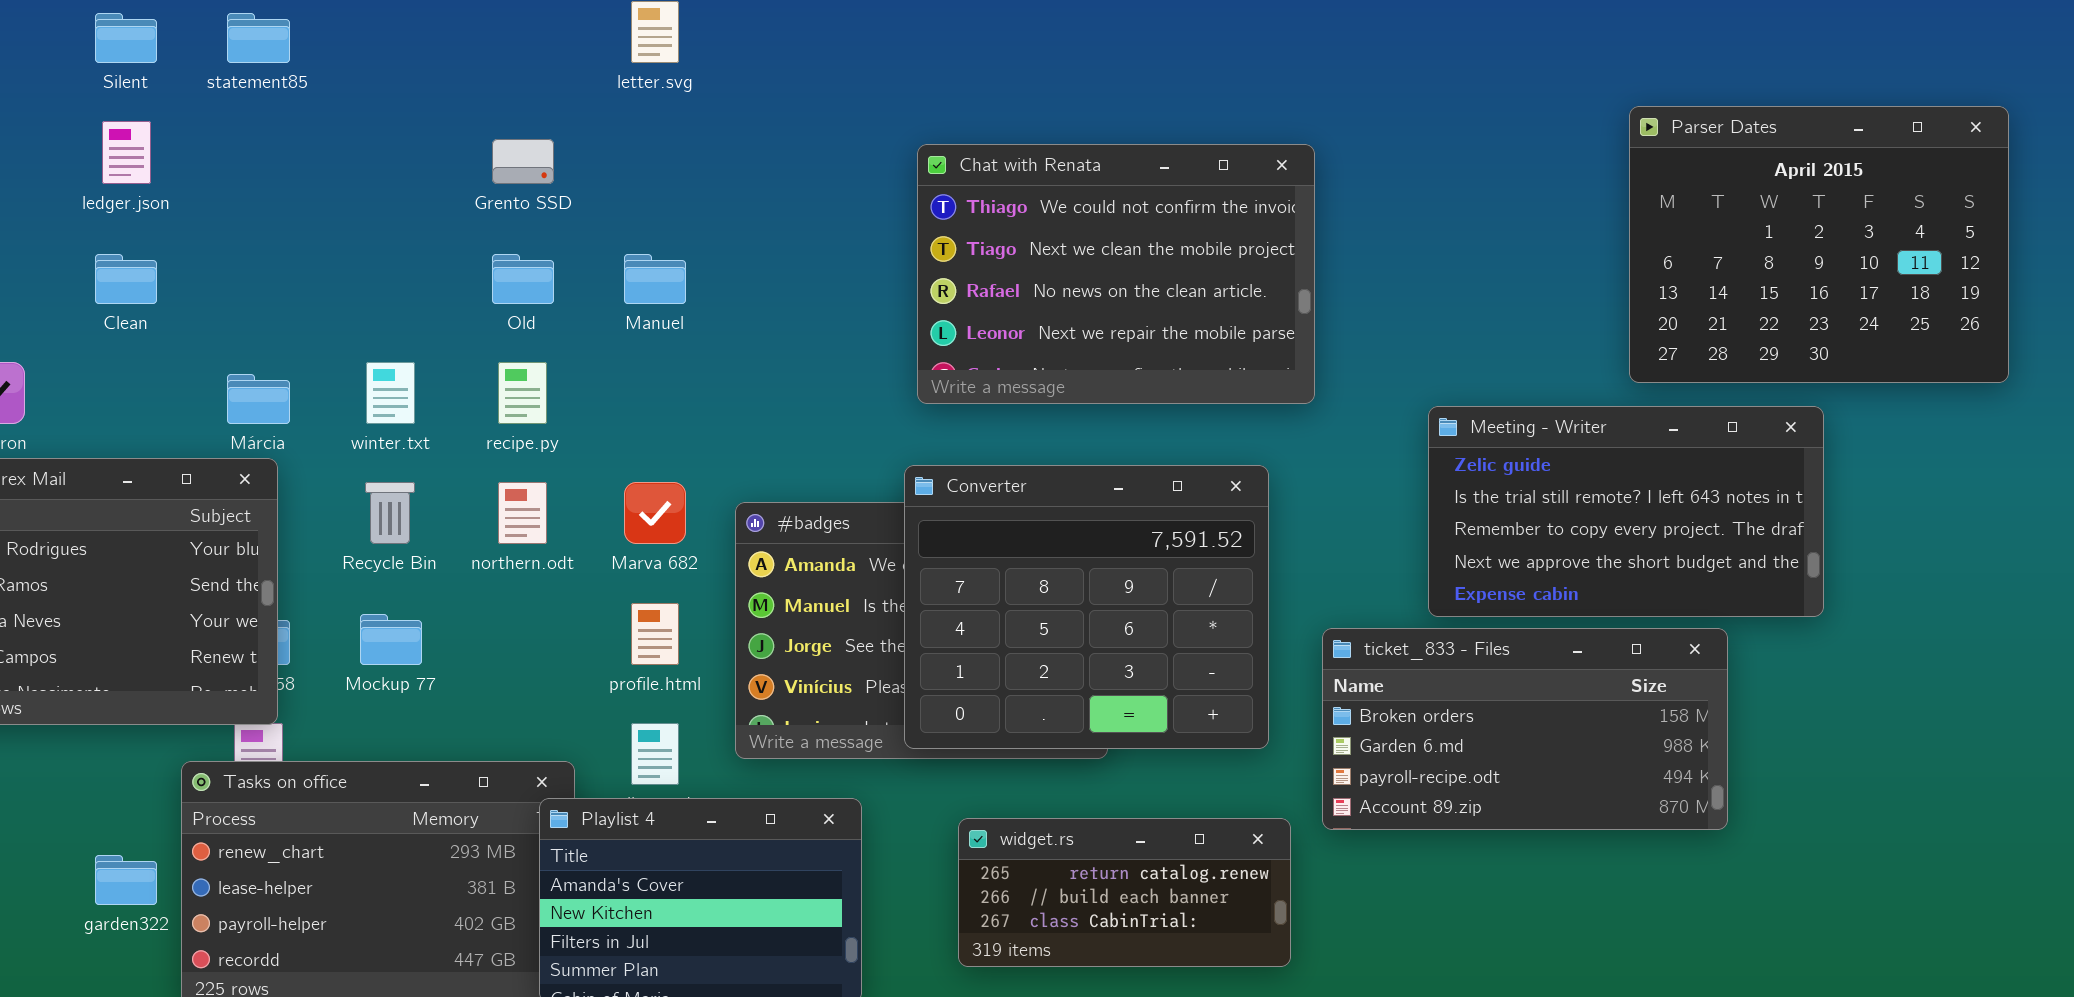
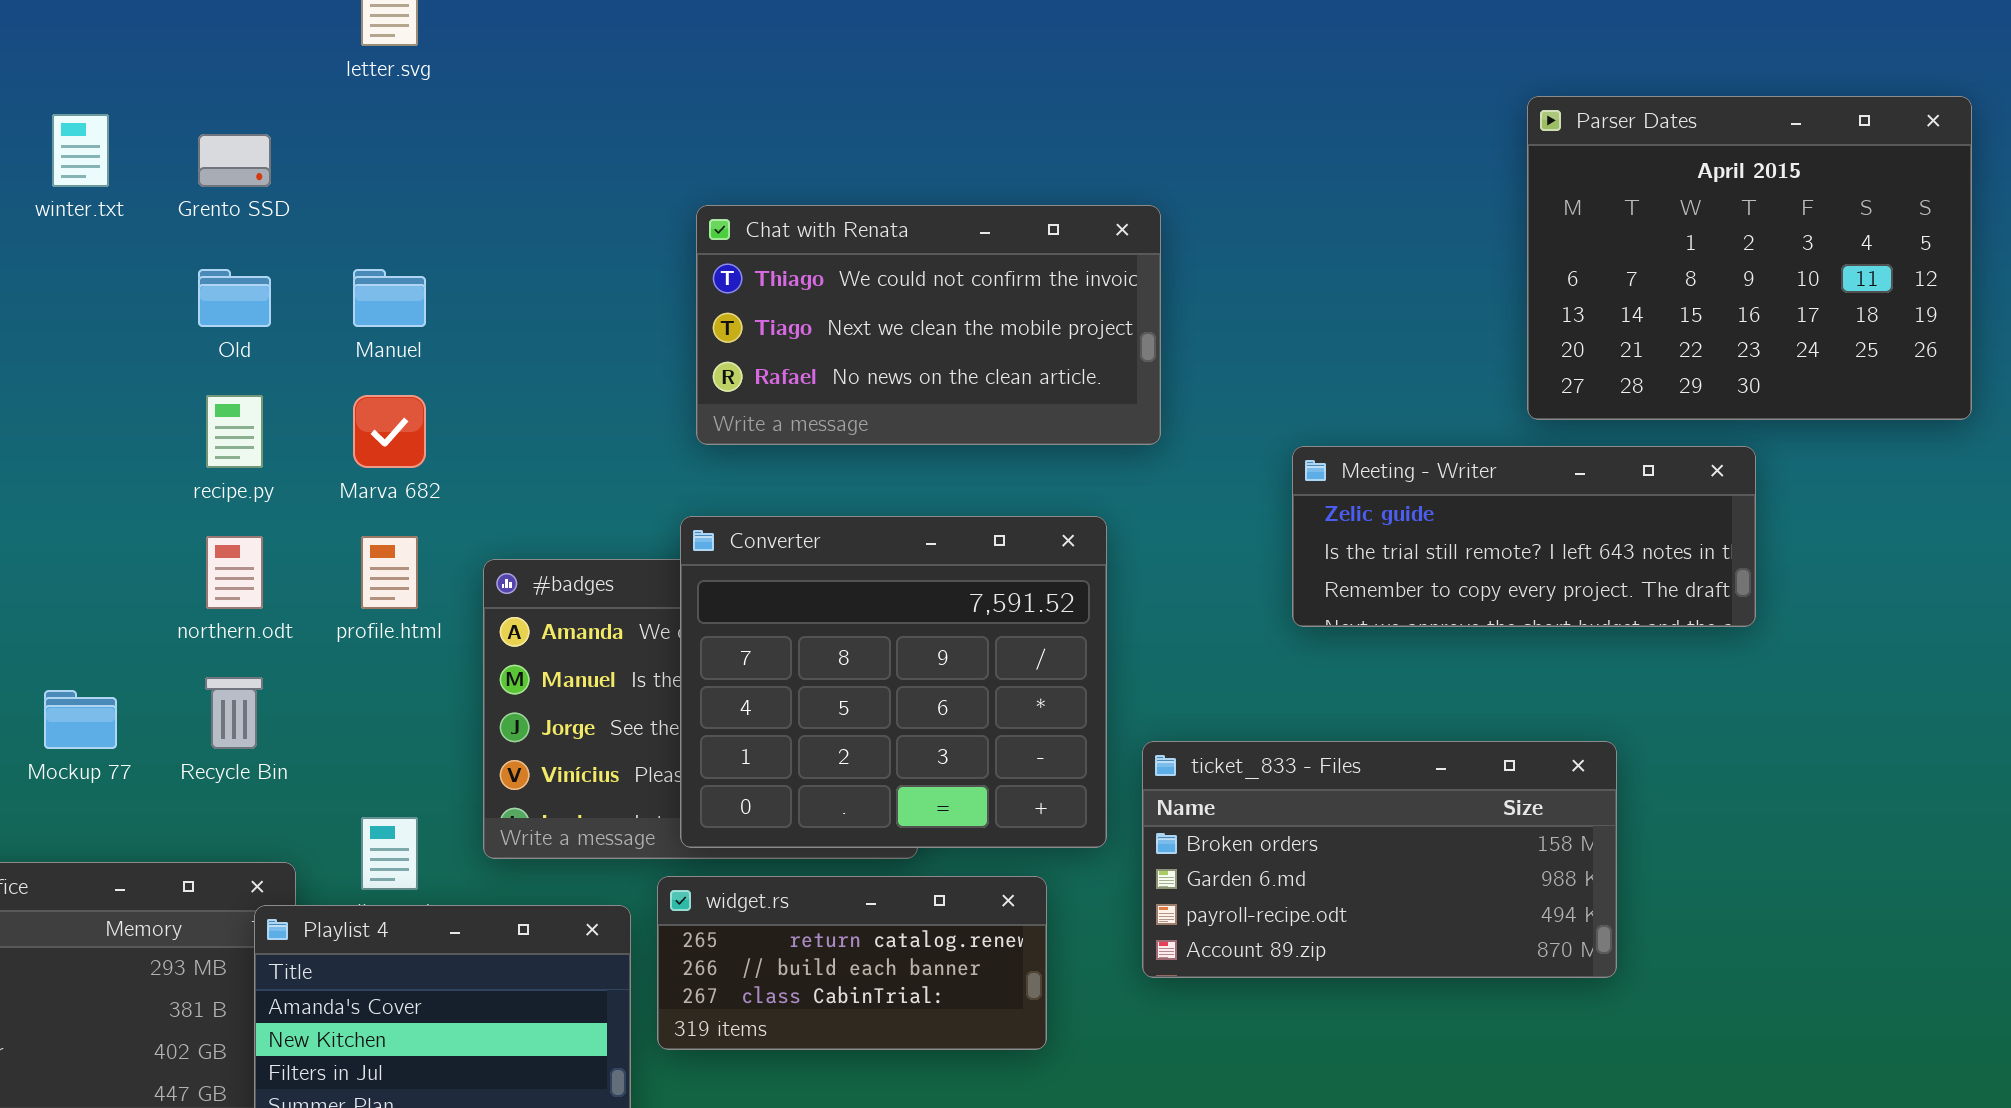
Chat with Renata: [917,144,1315,404] -> [696,205,1161,445], resized
winter.txt: [366,362,415,424] -> [52,114,109,187], moved
Meeting - Writer: [1428,406,1824,617] -> [1292,446,1756,627], resized
Recycle Bin: [365,482,415,544] -> [205,677,263,749], moved
Marva 682: [624,482,686,544] -> [353,395,426,468], moved
profile.html: [631,603,679,665] -> [361,536,418,609], moved
ticket_833 - Files: [1322,628,1728,830] -> [1142,741,1617,978], moved
widget.rs: [958,818,1291,967] -> [657,876,1047,1050], moved

